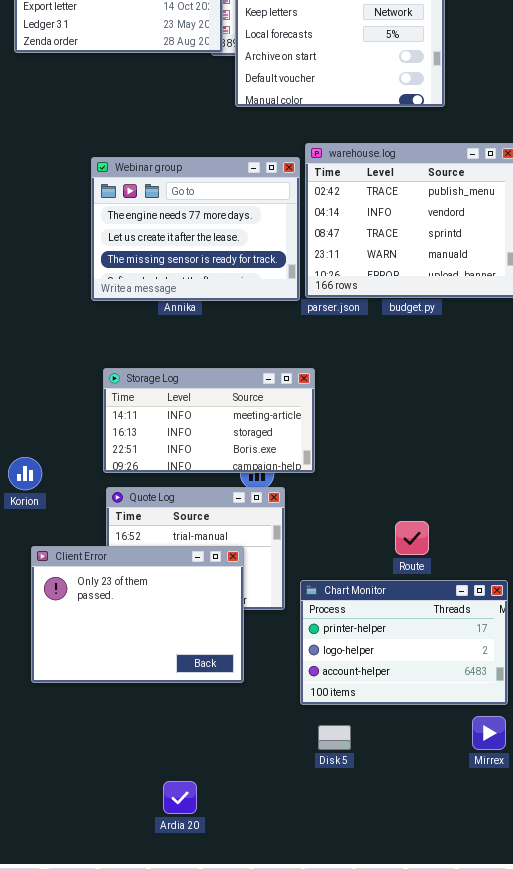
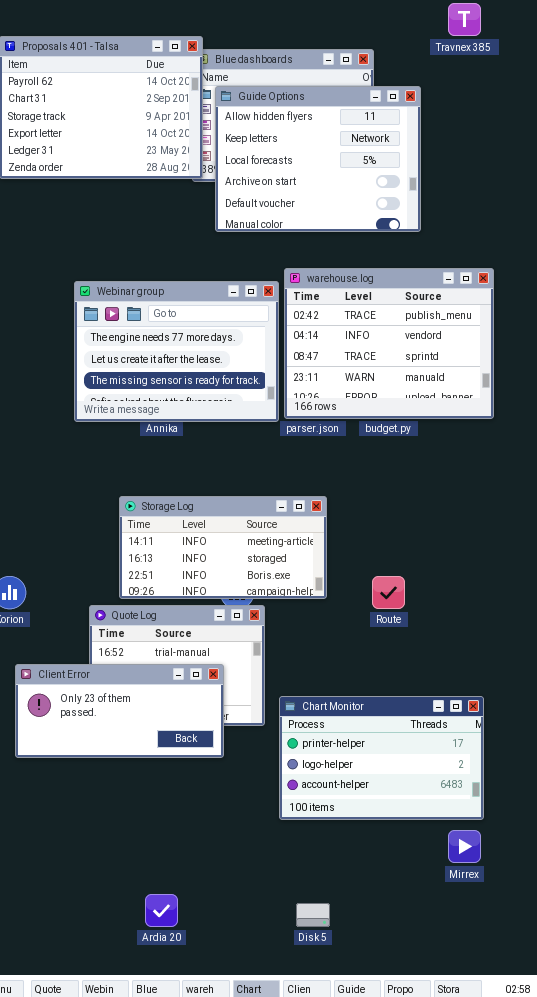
Storage Log: [103,368,315,473] -> [119,496,327,599], moved
Route: [395,521,429,555] -> [372,576,405,609], moved
Client Error: [31,546,244,683] -> [15,664,224,758], resized
Disk 5: [318,725,351,750] -> [296,903,330,927], moved

